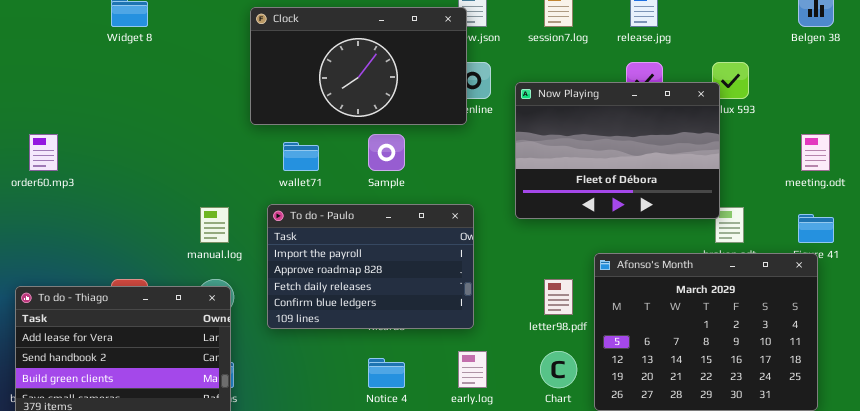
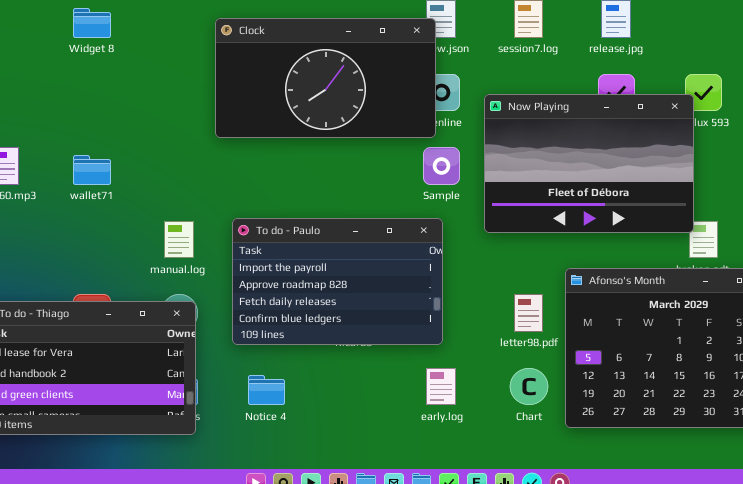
Sample: [368,134,405,171] -> [423,147,460,185], moved
wallet71: [283,142,319,171] -> [73,155,111,185], moved
Notice 4: [368,358,405,388] -> [248,375,285,405], moved

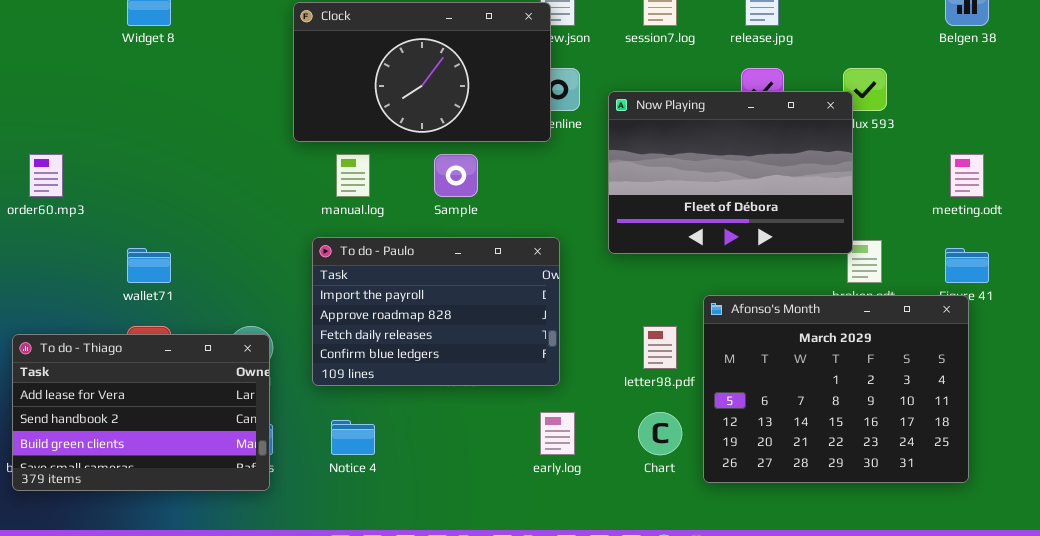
Sample: [423,147,460,185] -> [434,154,478,197], moved
wallet71: [73,155,111,185] -> [127,248,171,283], moved
manual.log: [164,221,194,258] -> [336,154,370,197], moved

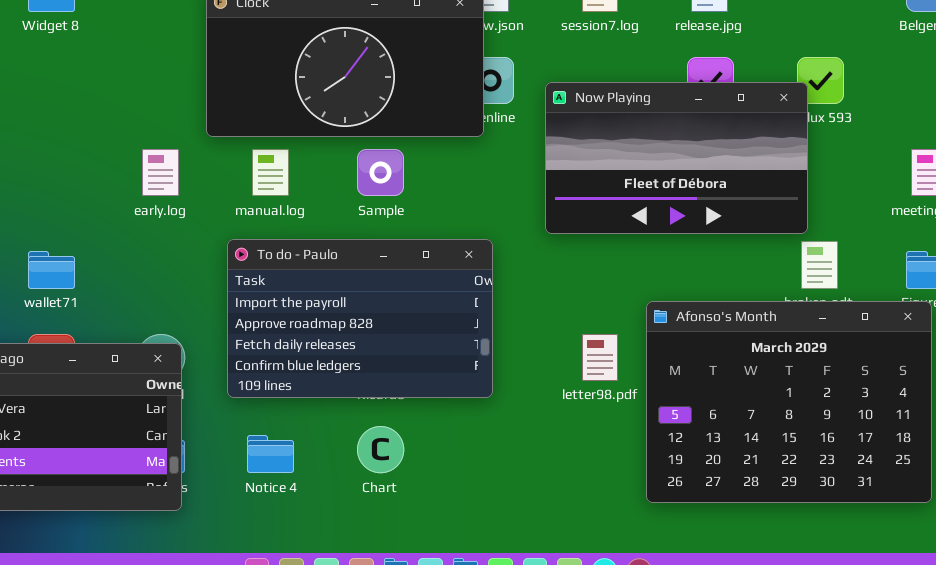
Now Playing: [608,91,853,254] -> [545,82,808,234], resized
early.log: [540,412,575,455] -> [142,149,179,196], moved
Chart: [638,412,682,455] -> [357,426,404,473], moved

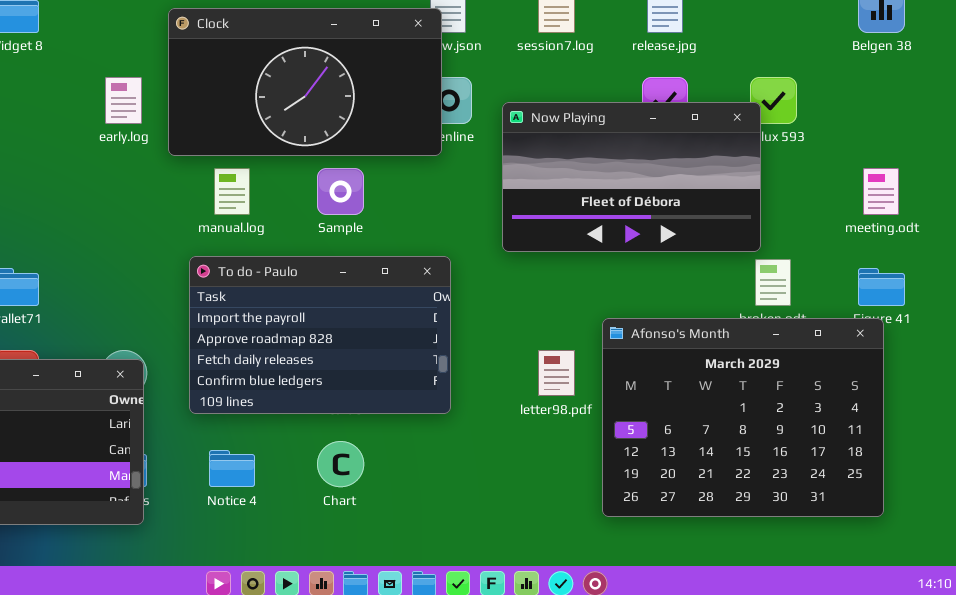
early.log: [142,149,179,196] -> [105,77,142,124], moved

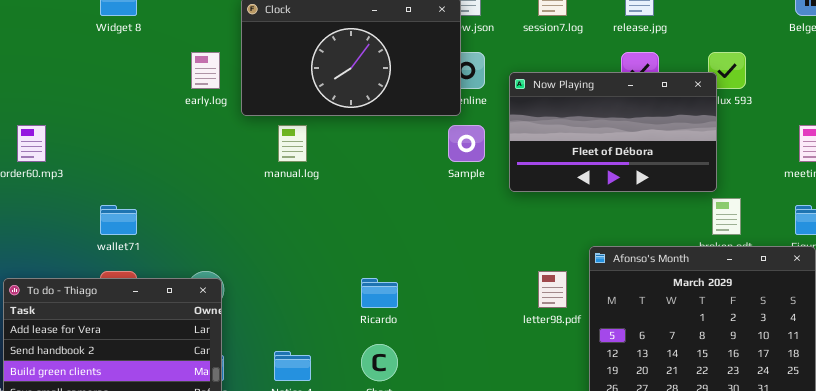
Sample: [317,168,364,215] -> [448,125,485,162], moved
To do - Paulo: [189,256,451,414] -> none, closed

